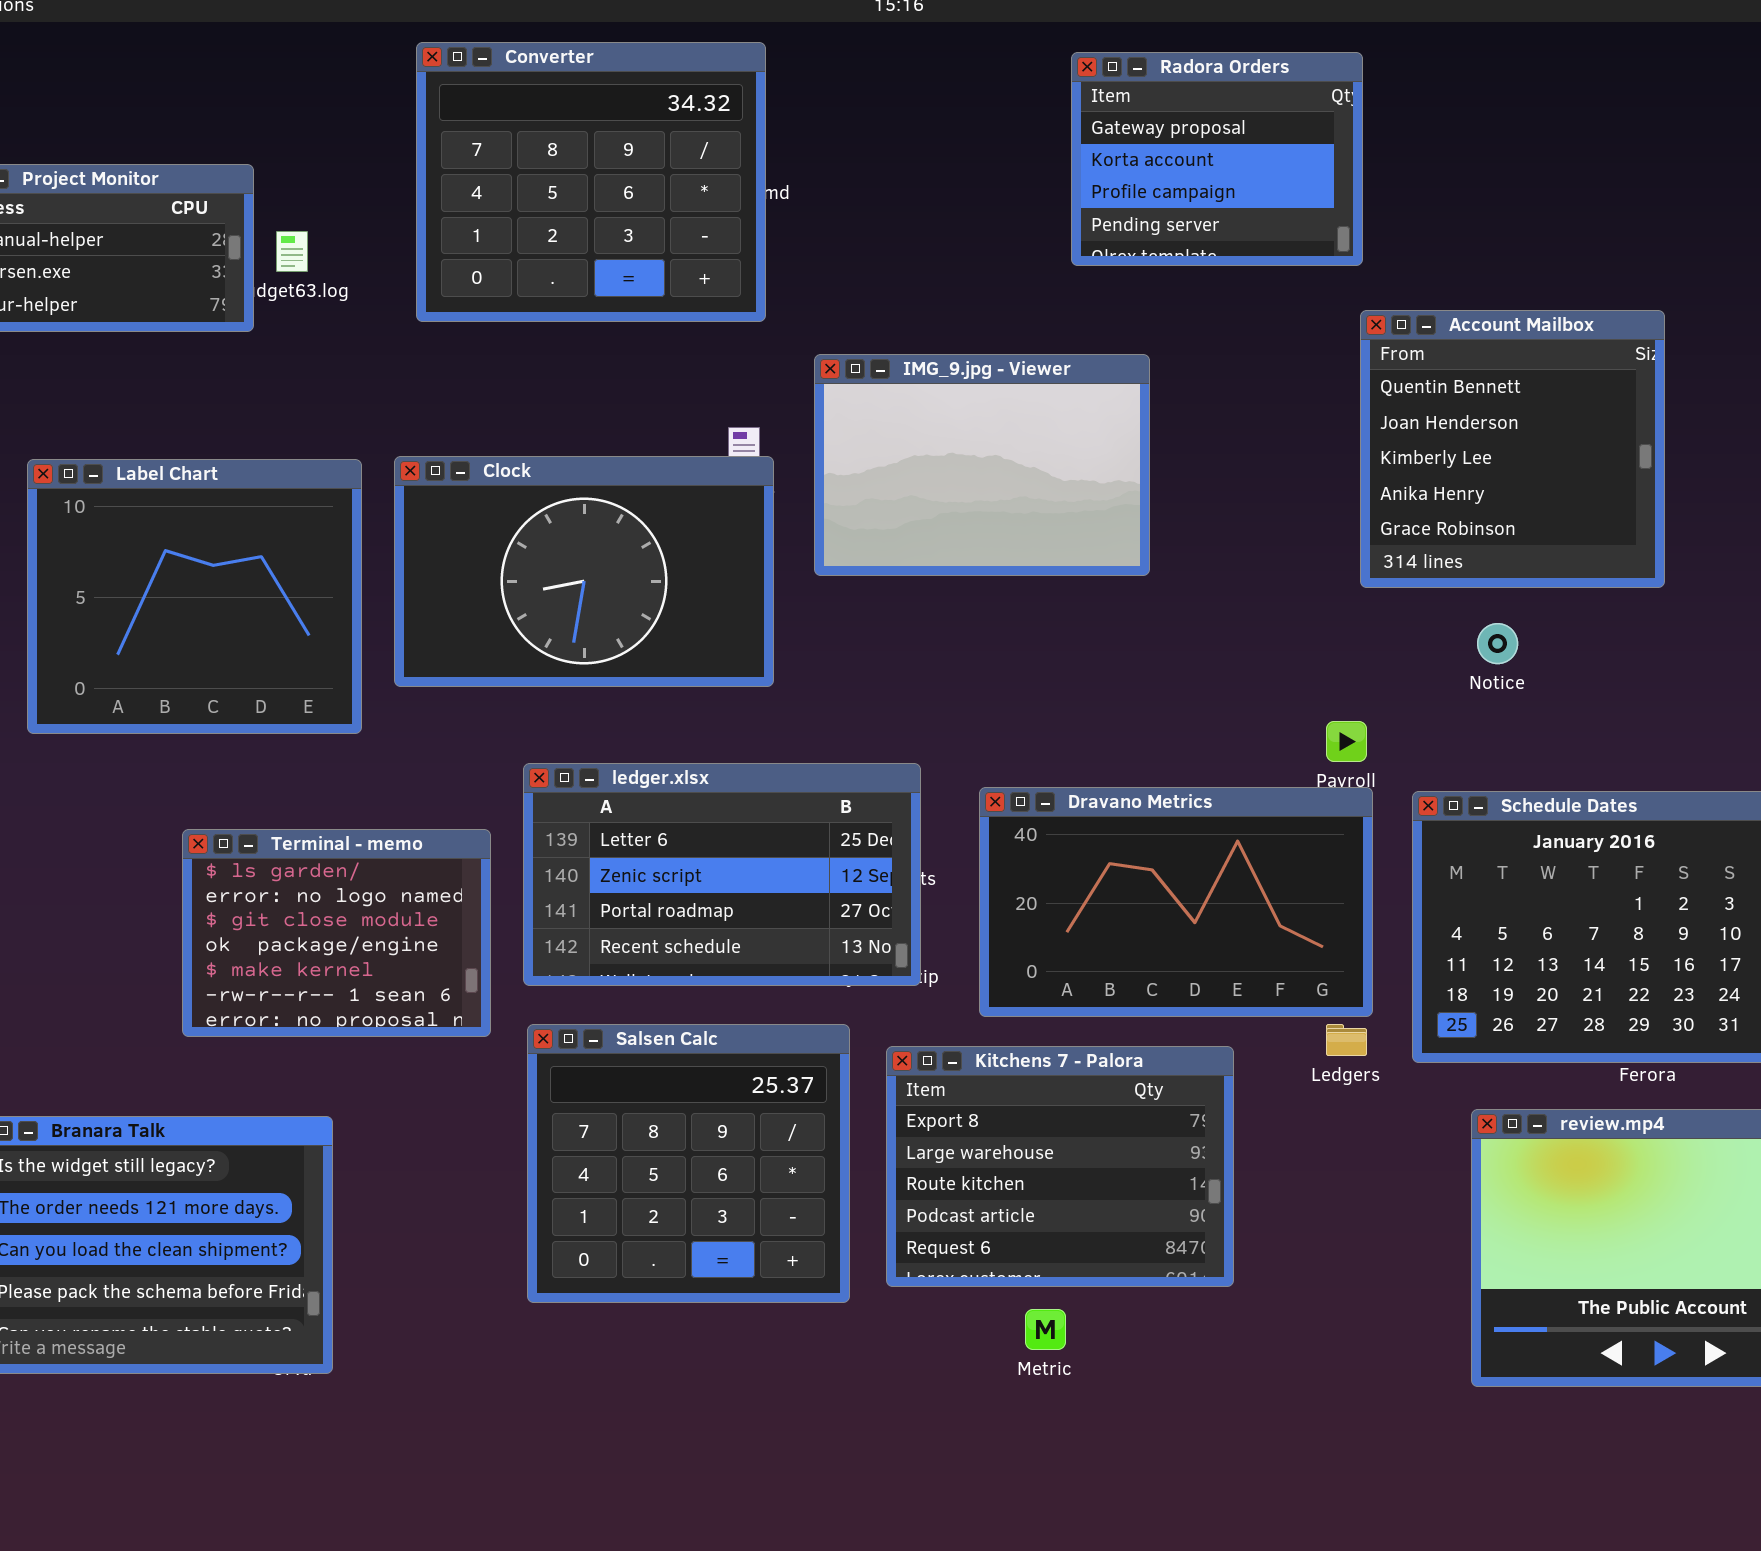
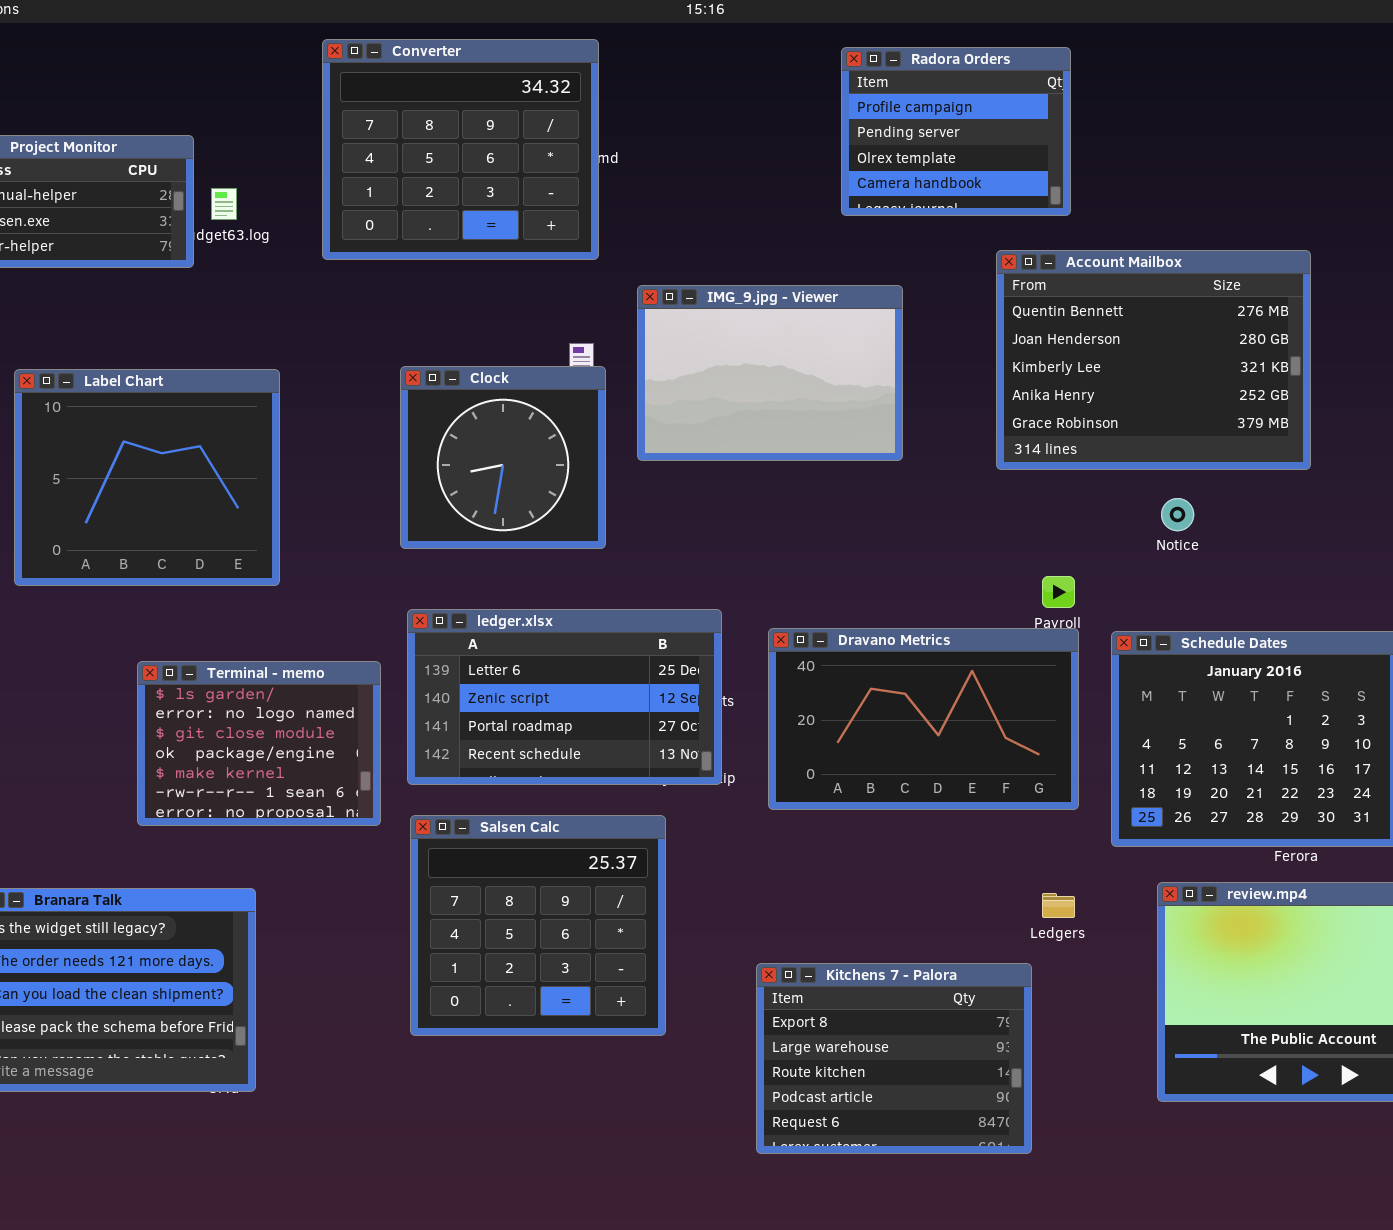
Radora Orders: [1071,52,1363,266] -> [841,47,1071,216], scrolled down 2 rows
Account Mailbox: [1360,310,1665,588] -> [996,250,1311,470], resized
Clock: [394,456,774,687] -> [400,366,606,549], resized
Ledgers: [1326,1024,1367,1056] -> [1042,893,1075,918], moved
Kitchens 7 - Palora: [886,1046,1234,1287] -> [756,963,1032,1154], moved

